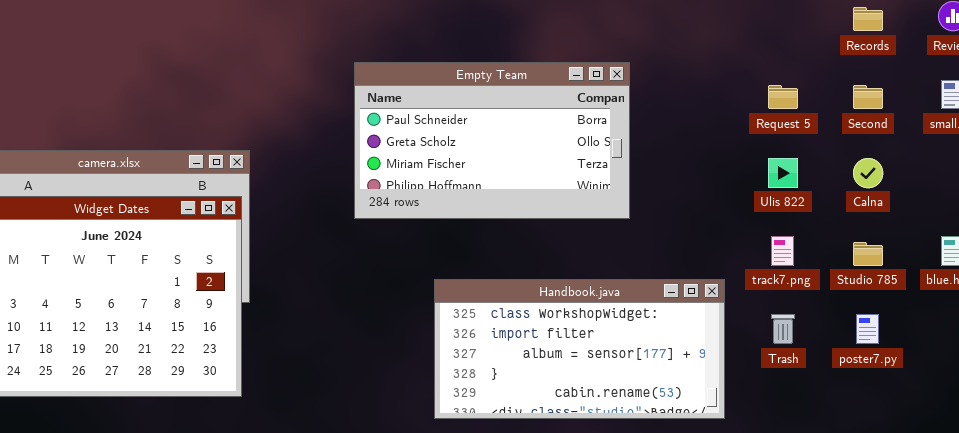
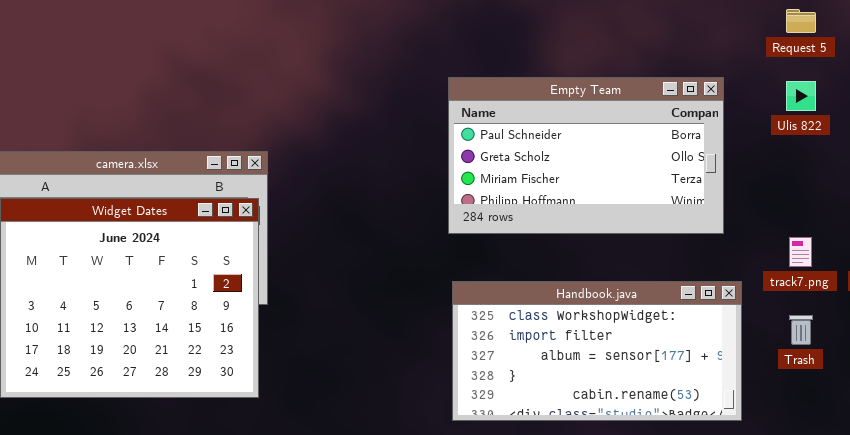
Empty Team: [354,62,630,219] -> [448,77,724,234], moved
Request 5: [768,85,798,109] -> [786,9,816,33], moved
Ulis 822: [768,158,798,188] -> [786,81,816,111], moved

